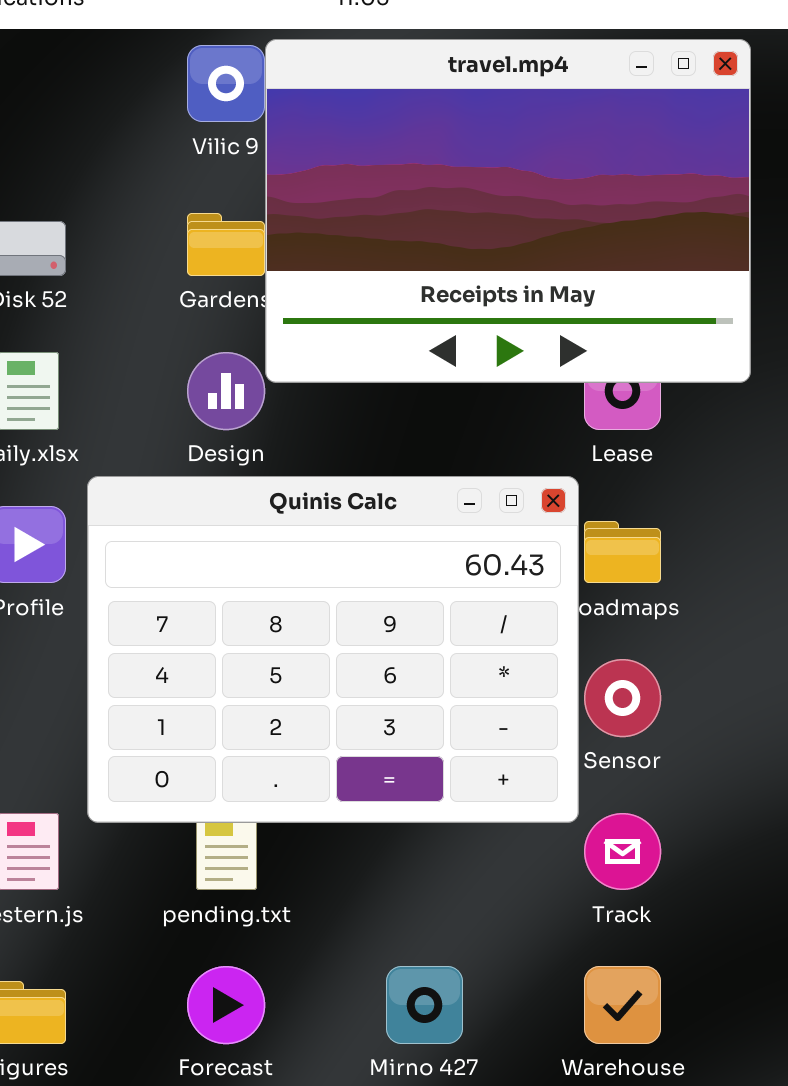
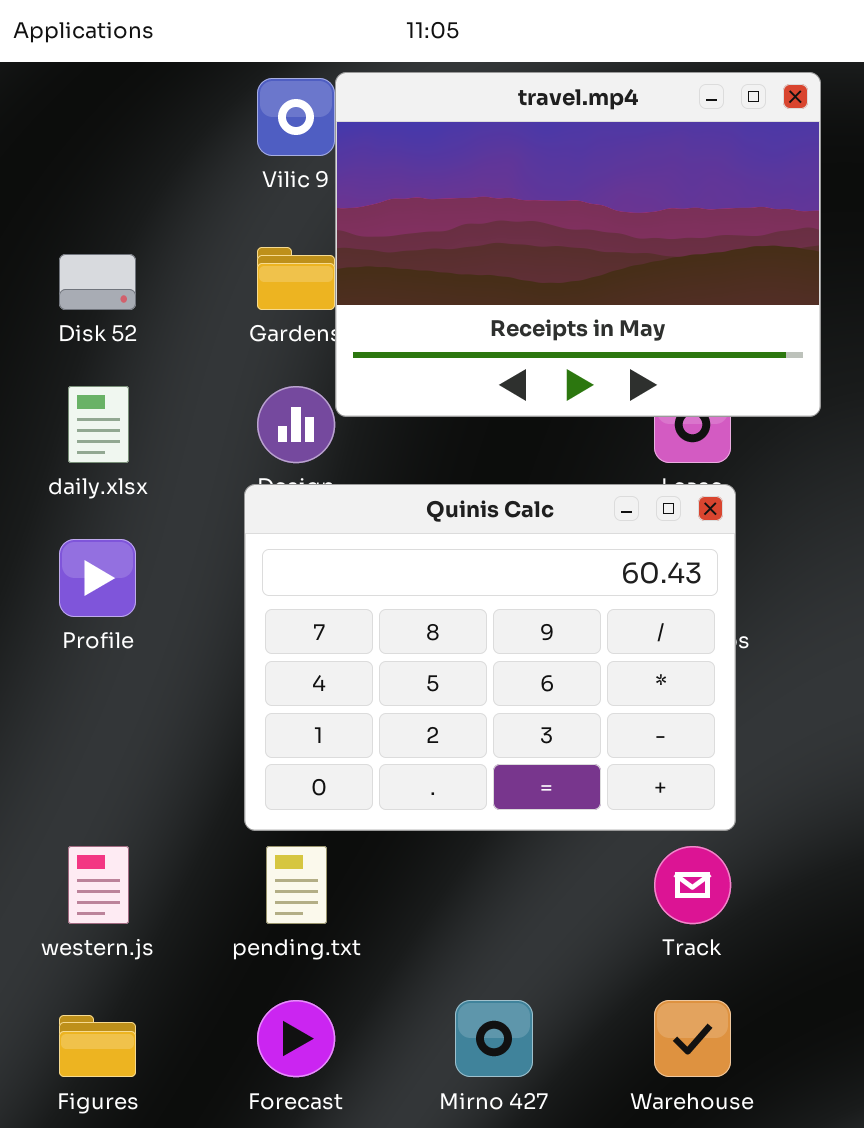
Quinis Calc: [87,476,579,823] -> [244,484,736,831], moved

